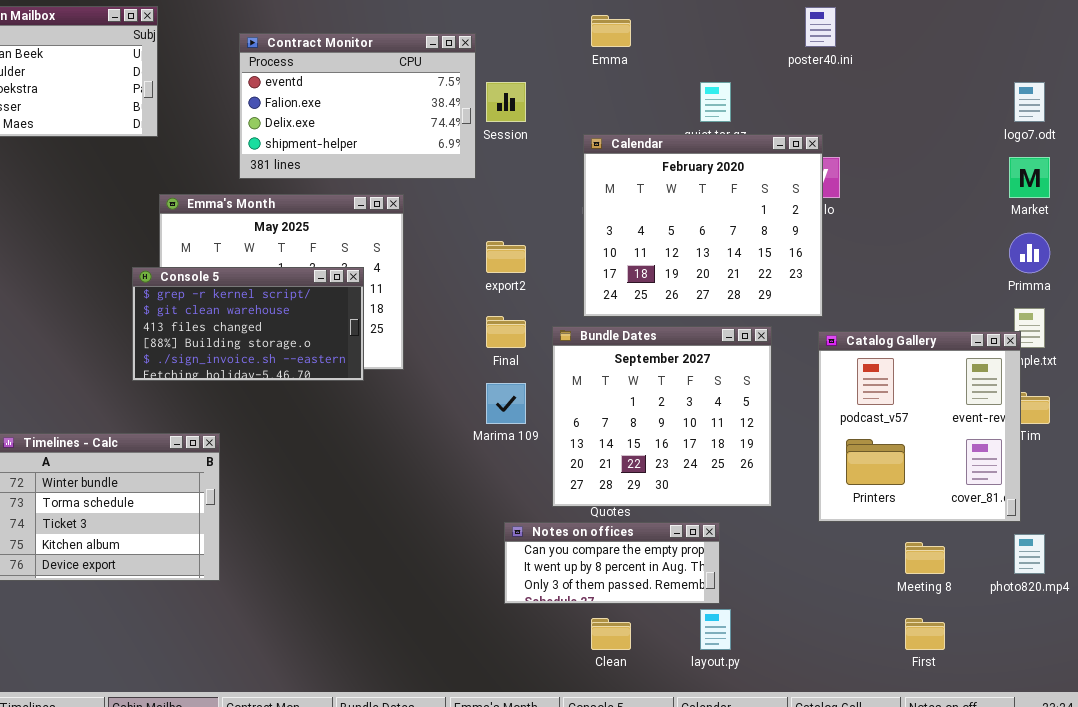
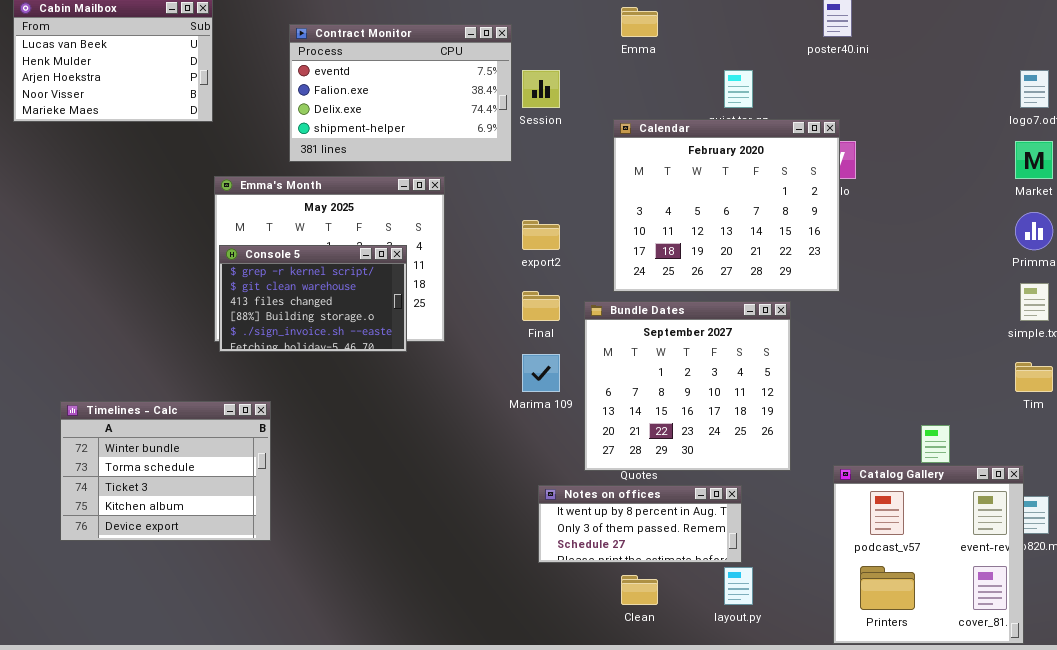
Console 5: [132,267,364,381] -> [219,245,407,352], resized
Catalog Gallery: [818,331,1021,522] -> [833,465,1024,644], moved
Notes on offices: [504,522,720,604] -> [538,485,742,563], scrolled down 1 row

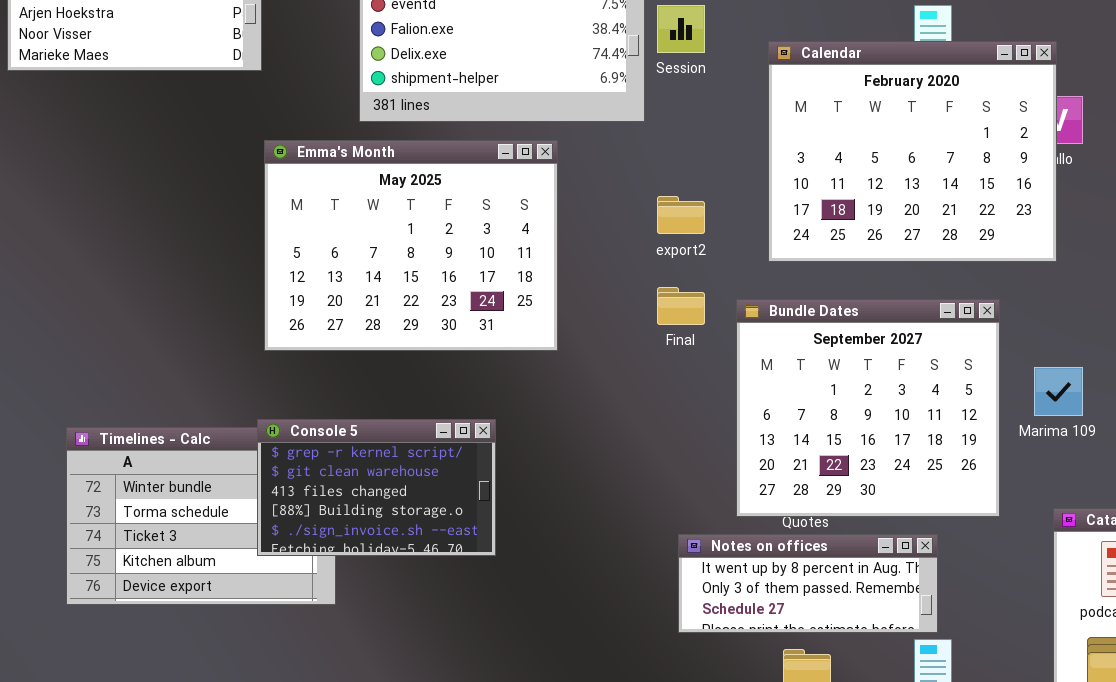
Calendar: [613,119,840,292] -> [768,41,1057,262], moved
Console 5: [219,245,407,352] -> [257,419,496,556], moved
Marima 109: [522,354,560,392] -> [1034,367,1083,416], moved

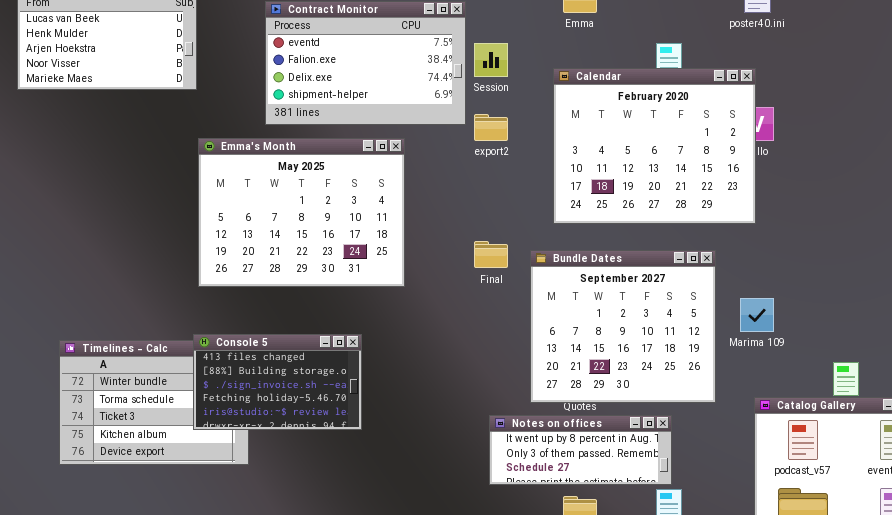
export2: [657,196,705,234] -> [474,114,508,141], moved
Console 5: [257,419,496,556] -> [193,334,362,430], scrolled down 2 rows

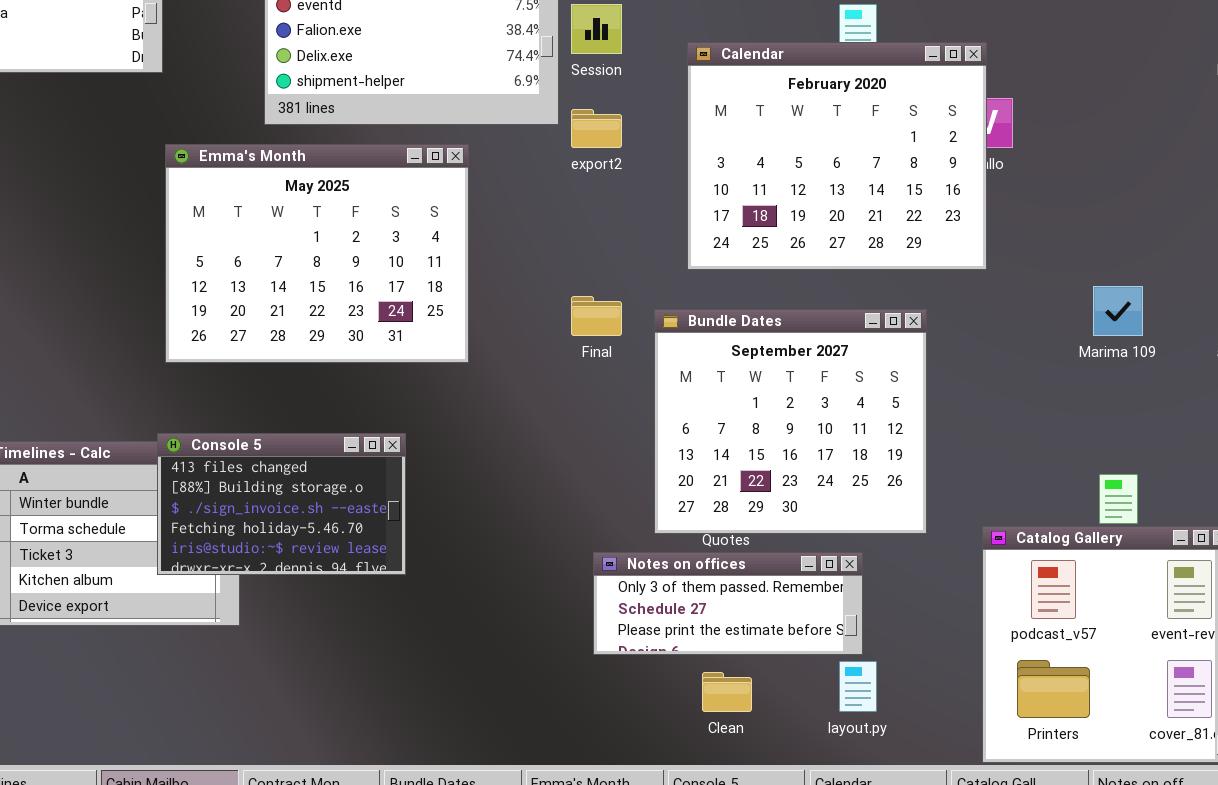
Marima 109: [740,298,774,332] -> [1093,286,1143,336], moved
Notes on offices: [489,415,672,485] -> [593,552,863,655], scrolled down 1 row

